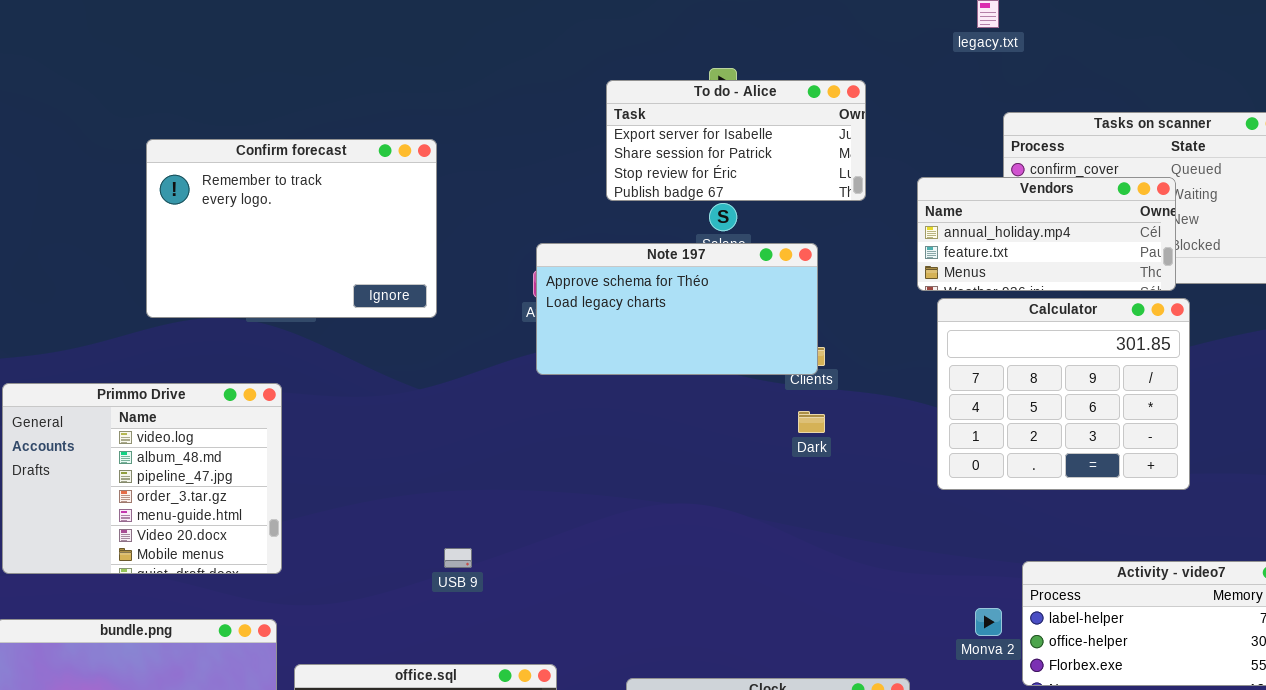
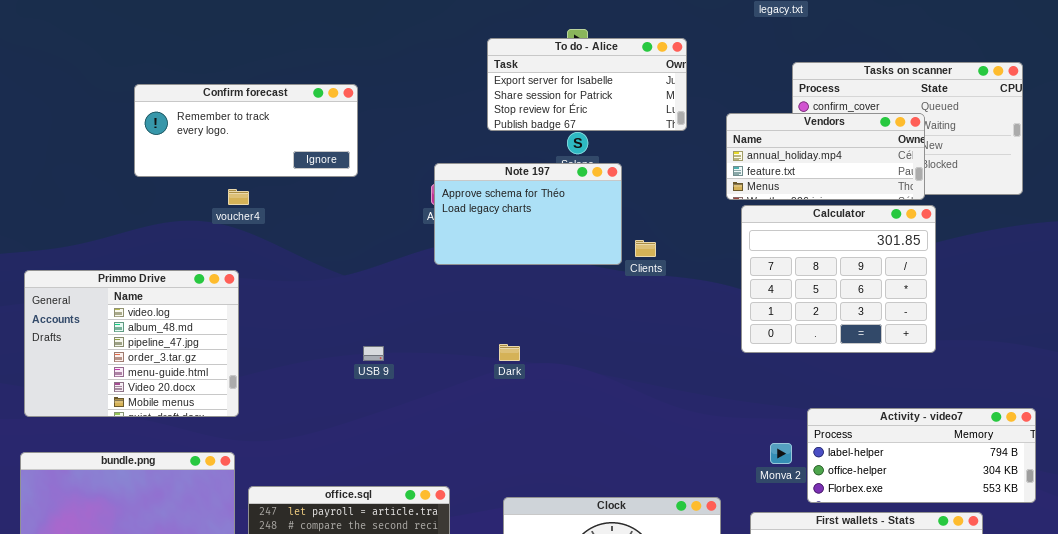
Confirm forecast: [146,139,437,318] -> [134,84,358,177], resized
Note 197: [536,243,818,375] -> [434,163,622,265], resized
Dark: [798,411,825,433] -> [499,344,520,361], moved
USB 9: [444,548,472,568] -> [363,346,384,361], moved

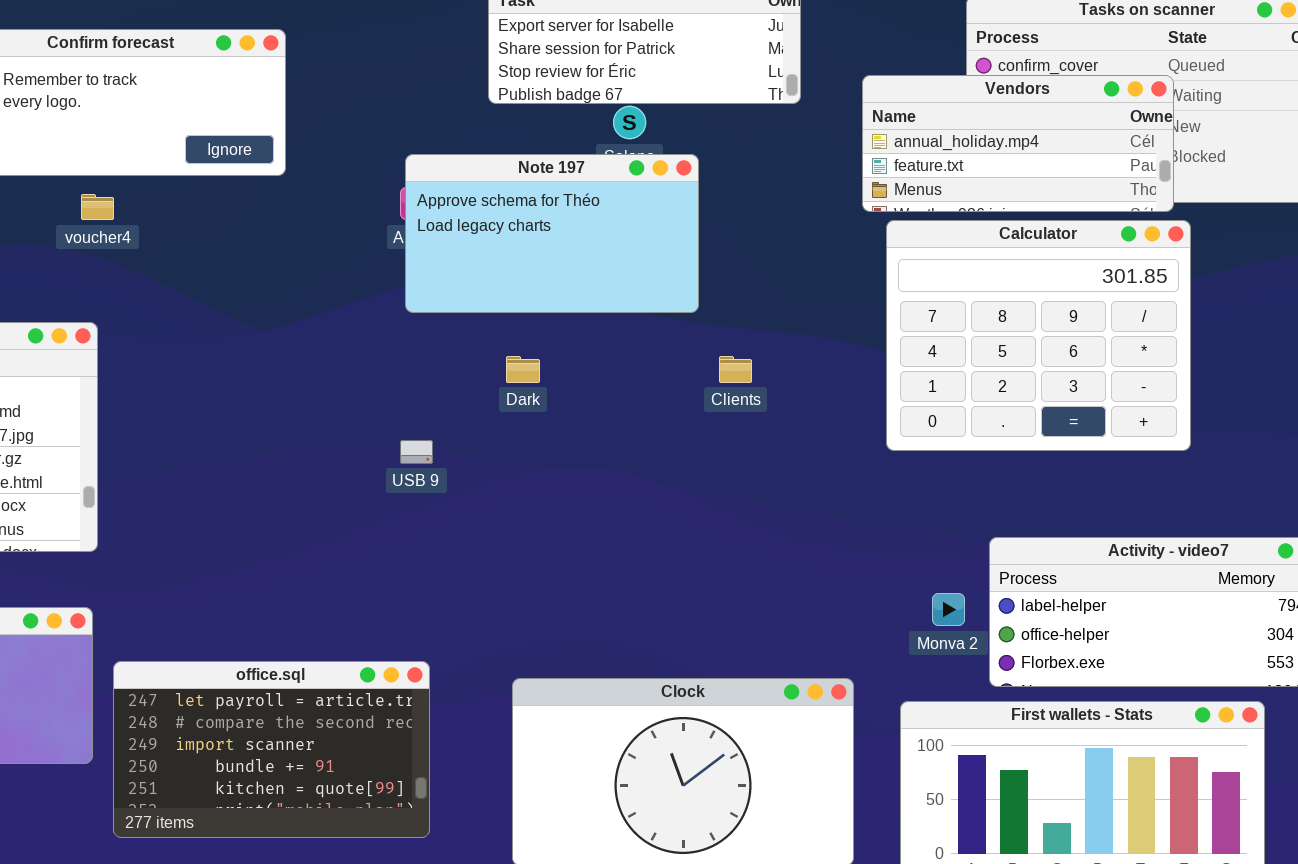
Clients: [635,240,656,257] -> [719,356,752,383], moved
Dark: [499,344,520,361] -> [506,356,540,383], moved
USB 9: [363,346,384,361] -> [400,440,433,464], moved

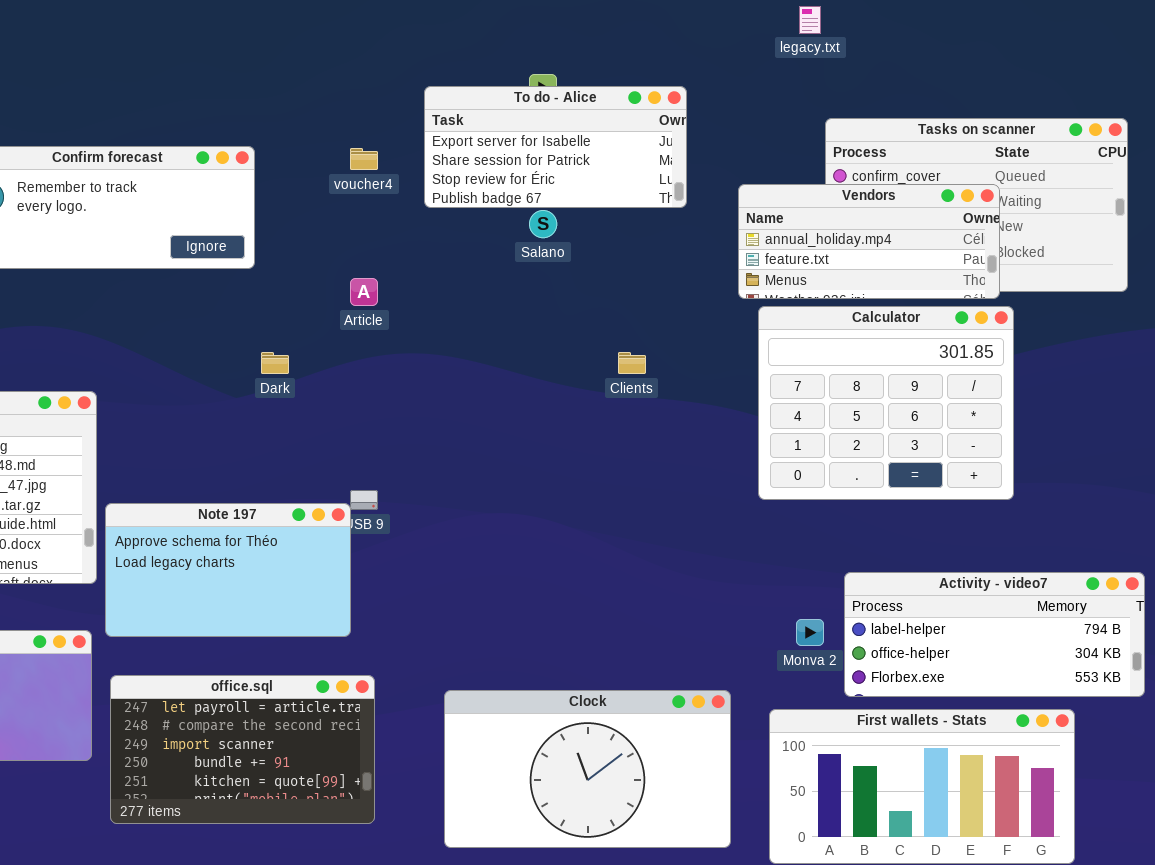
Note 197: [405,154,699,313] -> [105,503,351,637], moved
voucher4: [81,194,114,220] -> [350,148,378,170], moved
Dark: [506,356,540,383] -> [261,352,289,374], moved
Clients: [719,356,752,383] -> [618,352,646,374], moved

